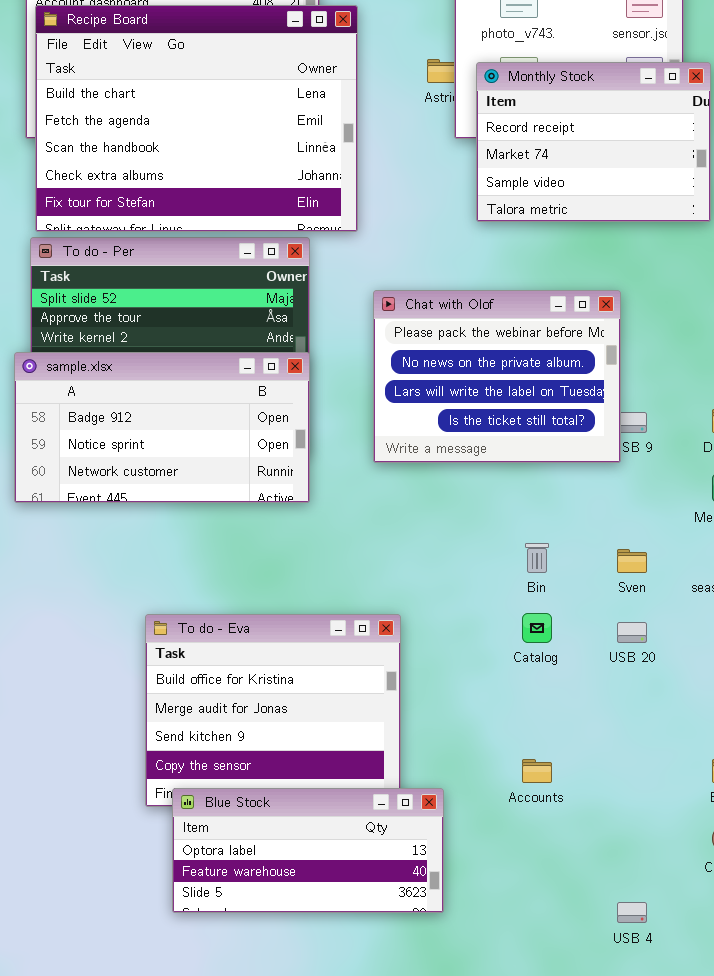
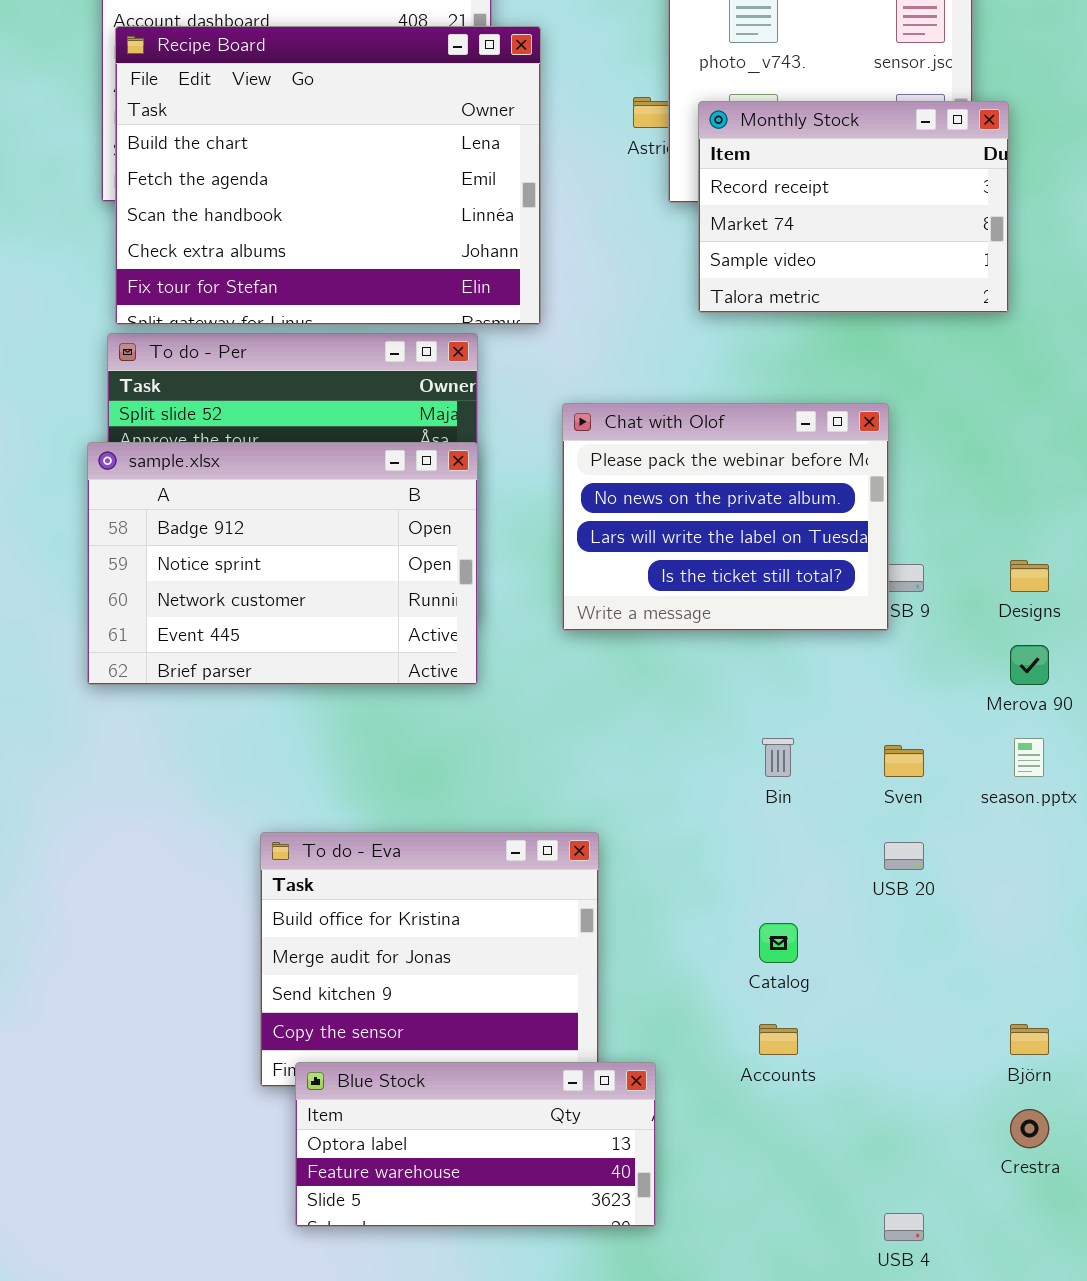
sample.xlsx: [14,352,310,503] -> [87,442,478,685], resized
Catalog: [522,613,552,643] -> [759,923,798,963], moved

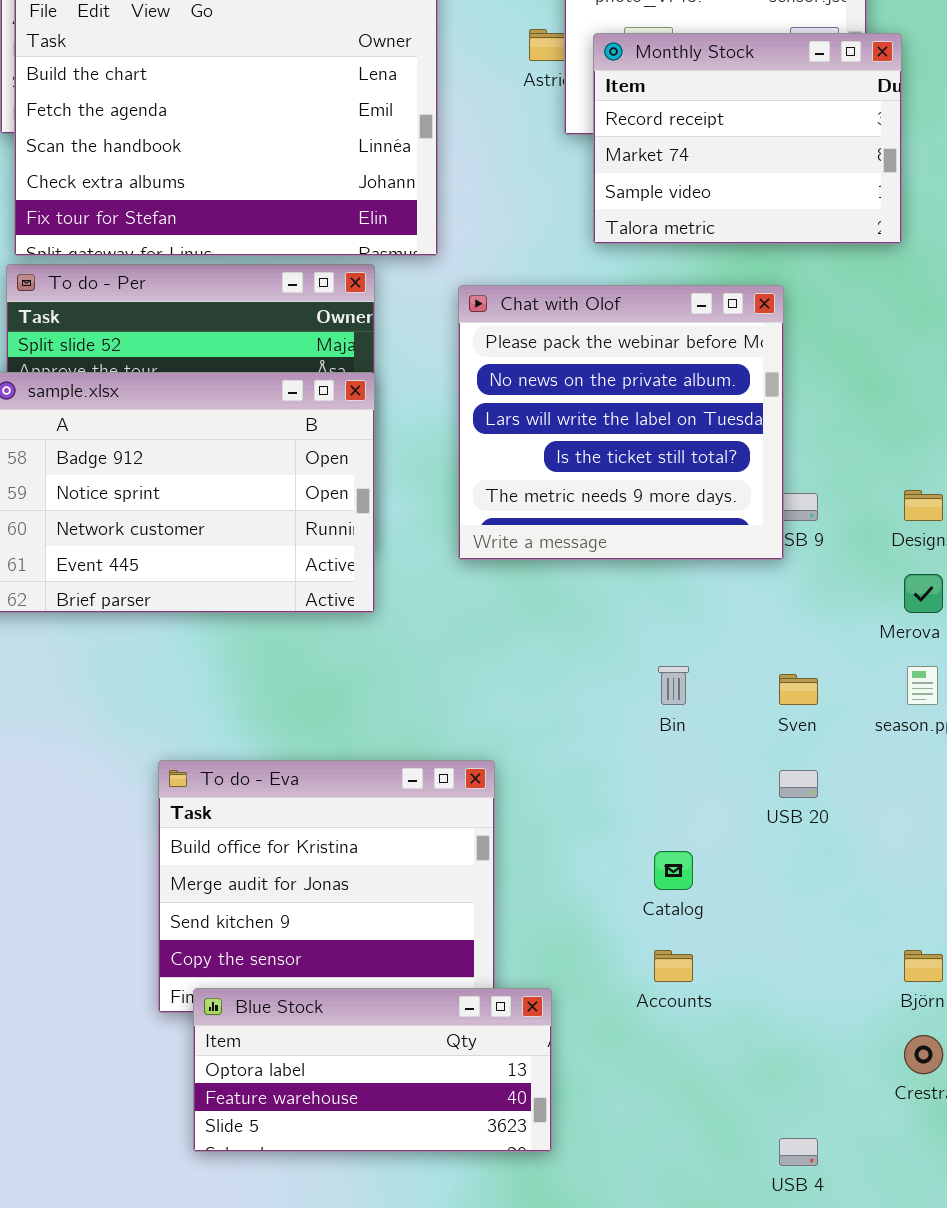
Chat with Olof: [562,403,889,631] -> [458,285,784,560], resized

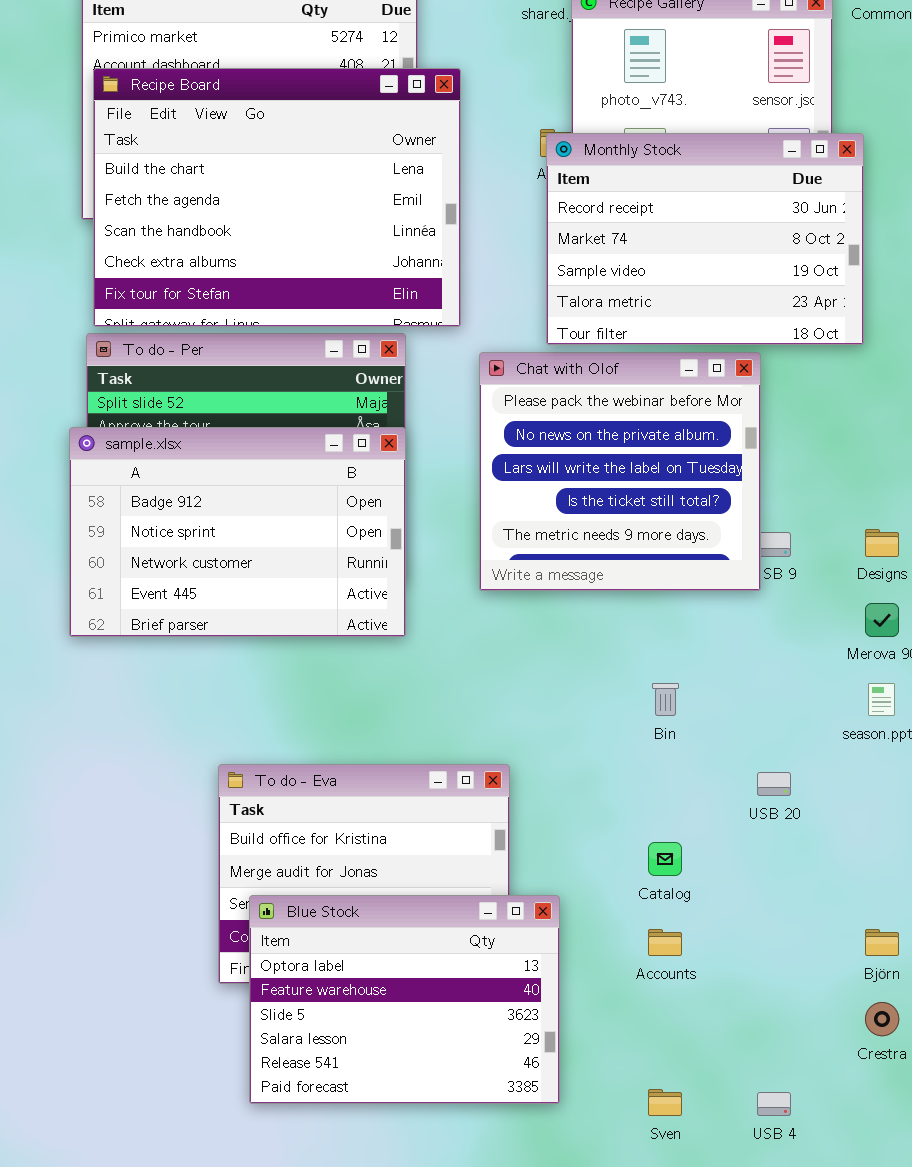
Monthly Stock: [593,33,902,244] -> [546,133,864,345], resized
Sven: [779,674,818,705] -> [648,1089,682,1116], moved
Blue Stock: [193,988,552,1152] -> [249,895,560,1104], resized

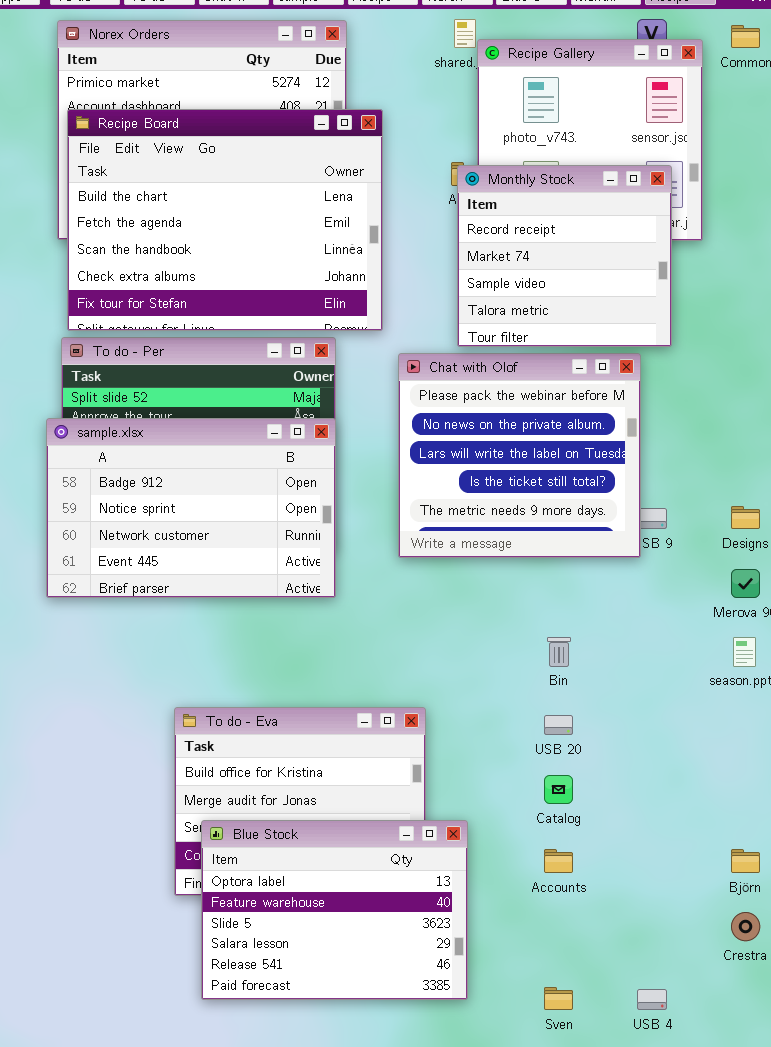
Monthly Stock: [546,133,864,345] -> [457,165,672,347], resized
USB 20: [757,772,791,796] -> [544,715,573,735], moved

